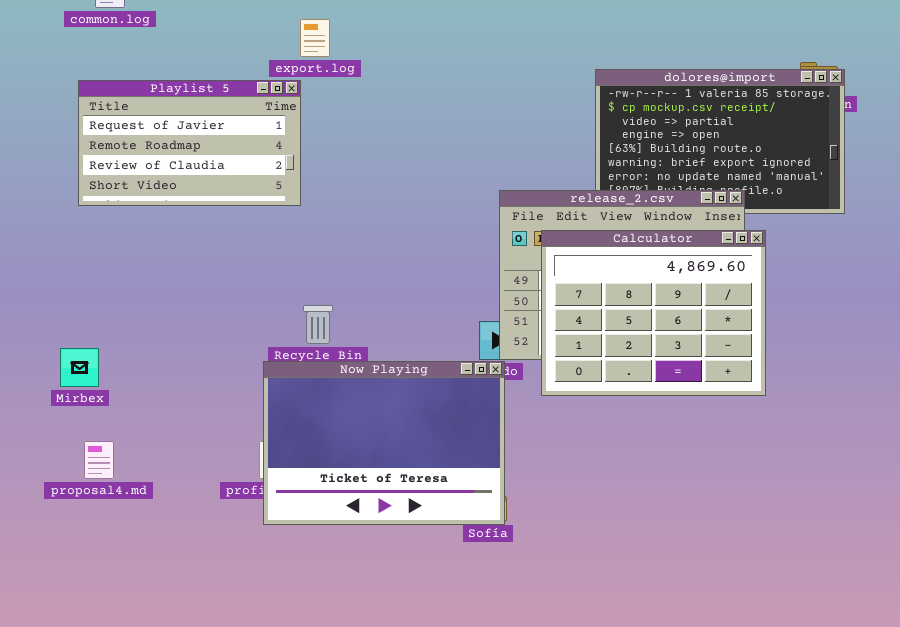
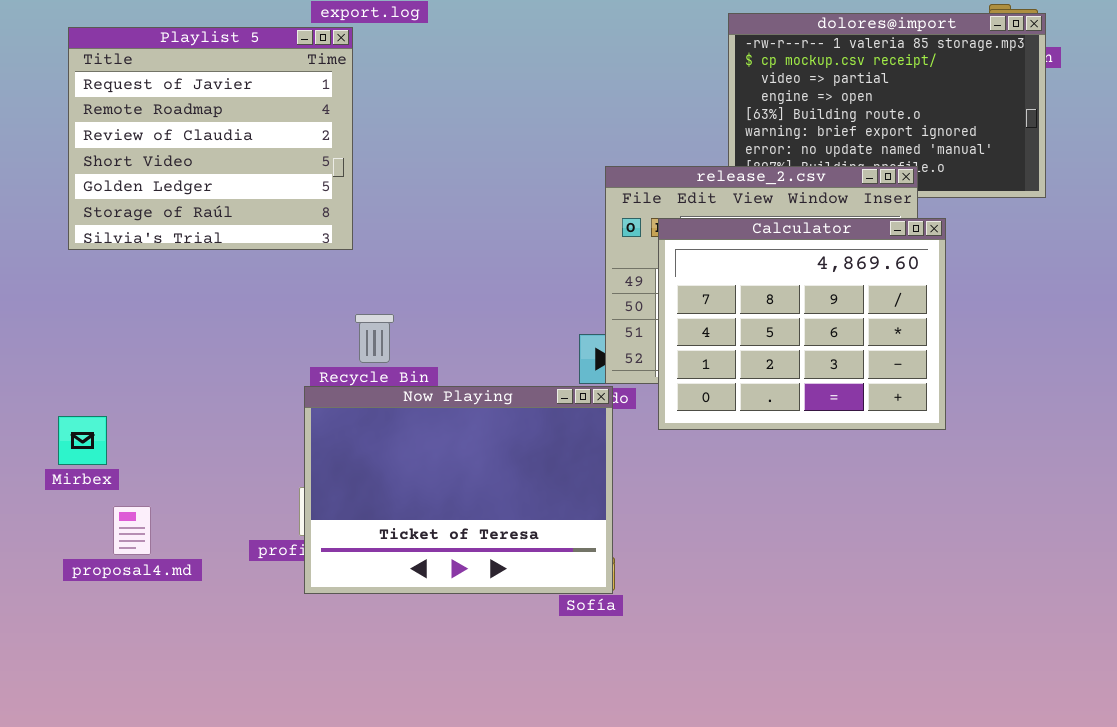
Playlist 5: [78,80,301,206] -> [68,27,353,250], resized
Mirbex: [60,348,99,387] -> [58,416,107,465], moved
proposal4.md: [84,441,114,479] -> [113,506,151,555], moved

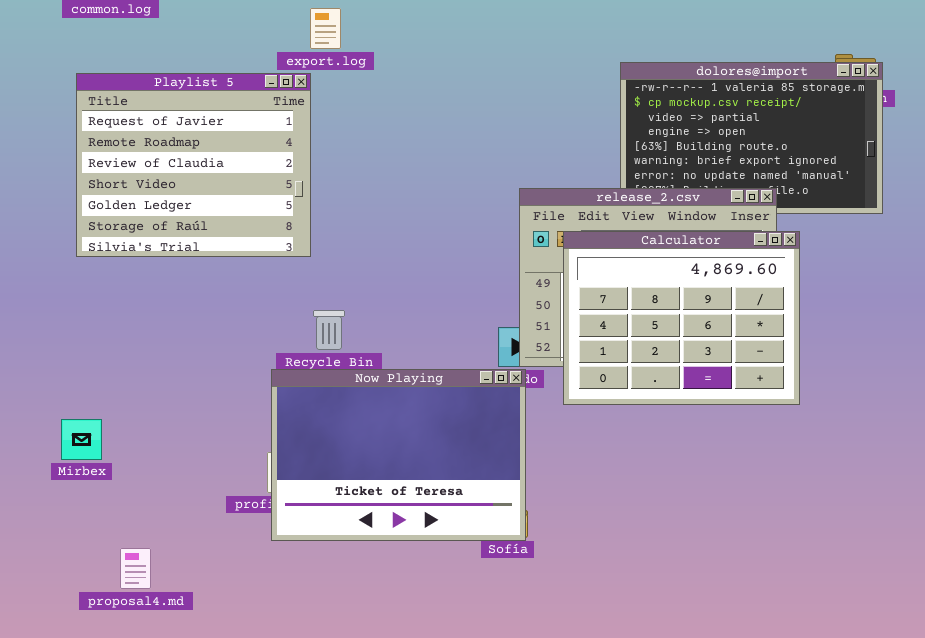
Mirbex: [58,416,107,465] -> [61,419,102,460], moved
proposal4.md: [113,506,151,555] -> [120,548,151,589], moved

